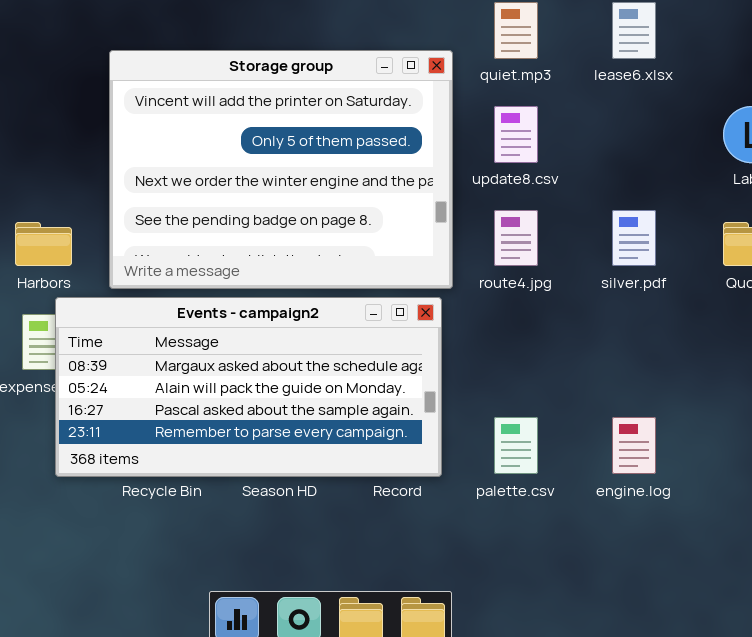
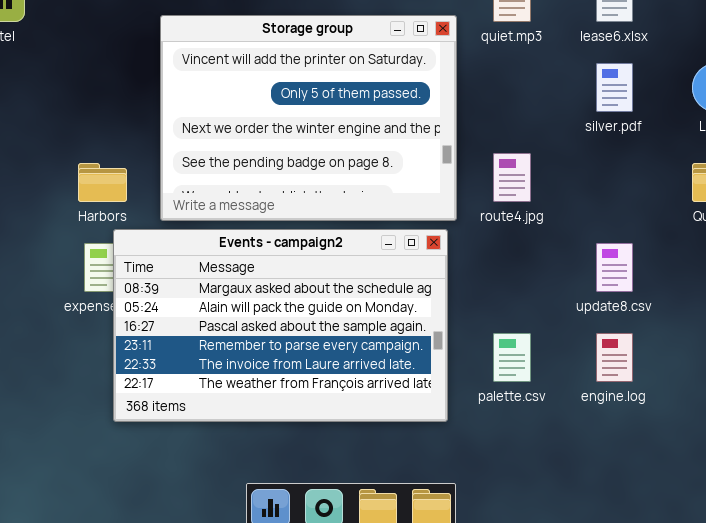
update8.csv: [494,106,538,163] -> [596,243,633,292], moved
silver.pdf: [612,210,656,266] -> [596,63,633,112], moved
Events - campaign2: [55,297,442,477] -> [113,229,448,422], resized

